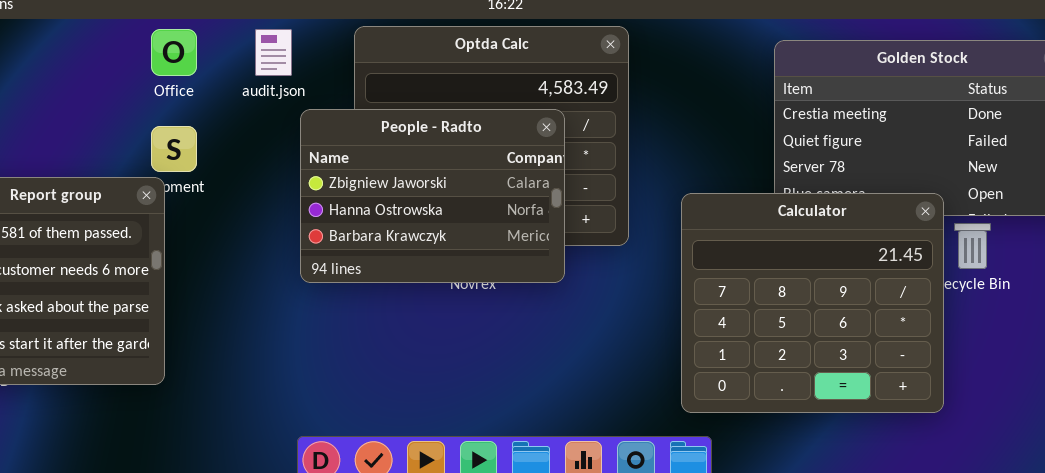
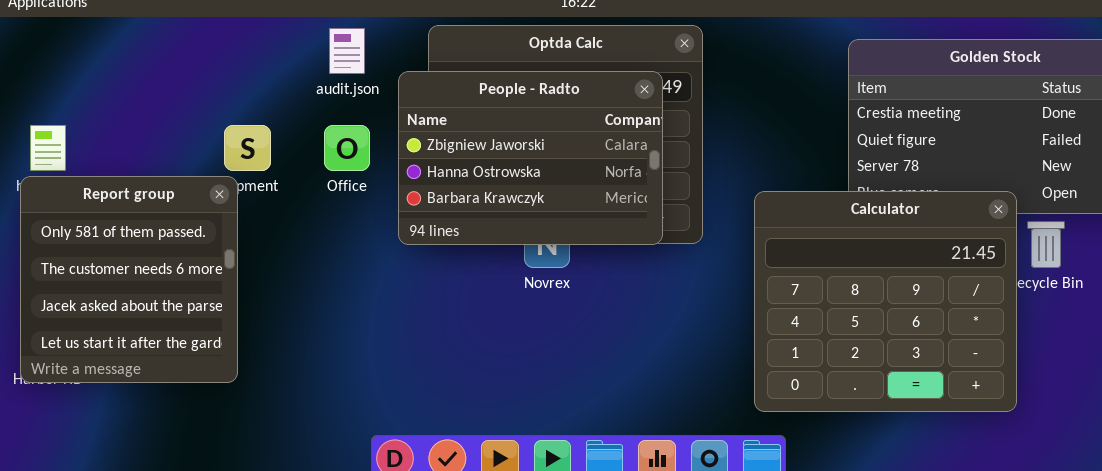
Office: [151,29,197,76] -> [324,125,370,171], moved
People - Radto: [300,109,565,283] -> [398,71,663,245], moved

